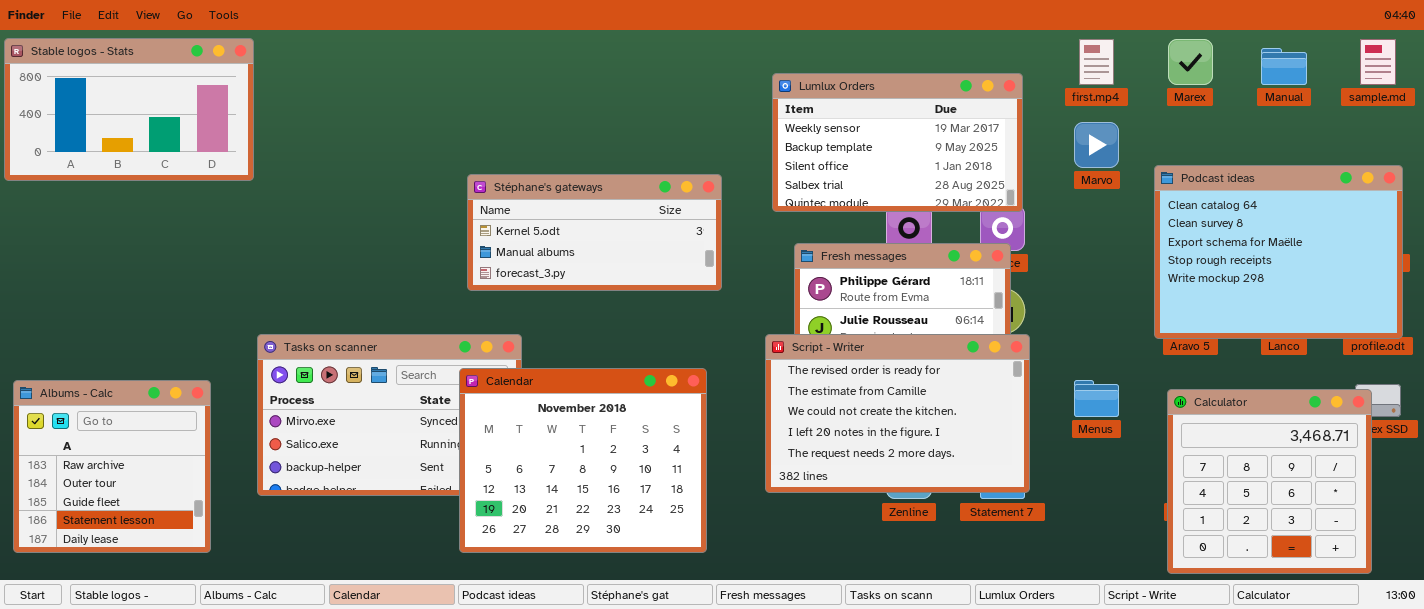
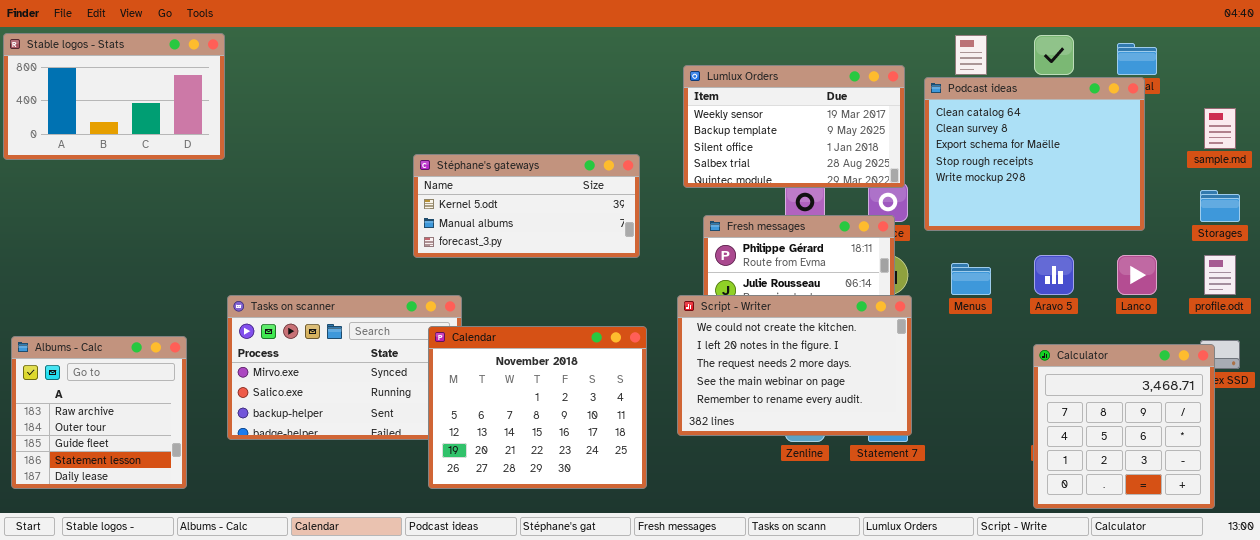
sample.md: [1360,39,1396,85] -> [1204,108,1236,149], moved
Podcast ideas: [1154,165,1403,339] -> [924,77,1145,231], moved
Script - Writer: [765,334,1030,493] -> [677,295,912,436], scrolled down 2 rows
Calendar: [459,368,707,553] -> [428,326,647,489], moved
Menus: [1074,380,1119,417] -> [951,263,991,295], moved

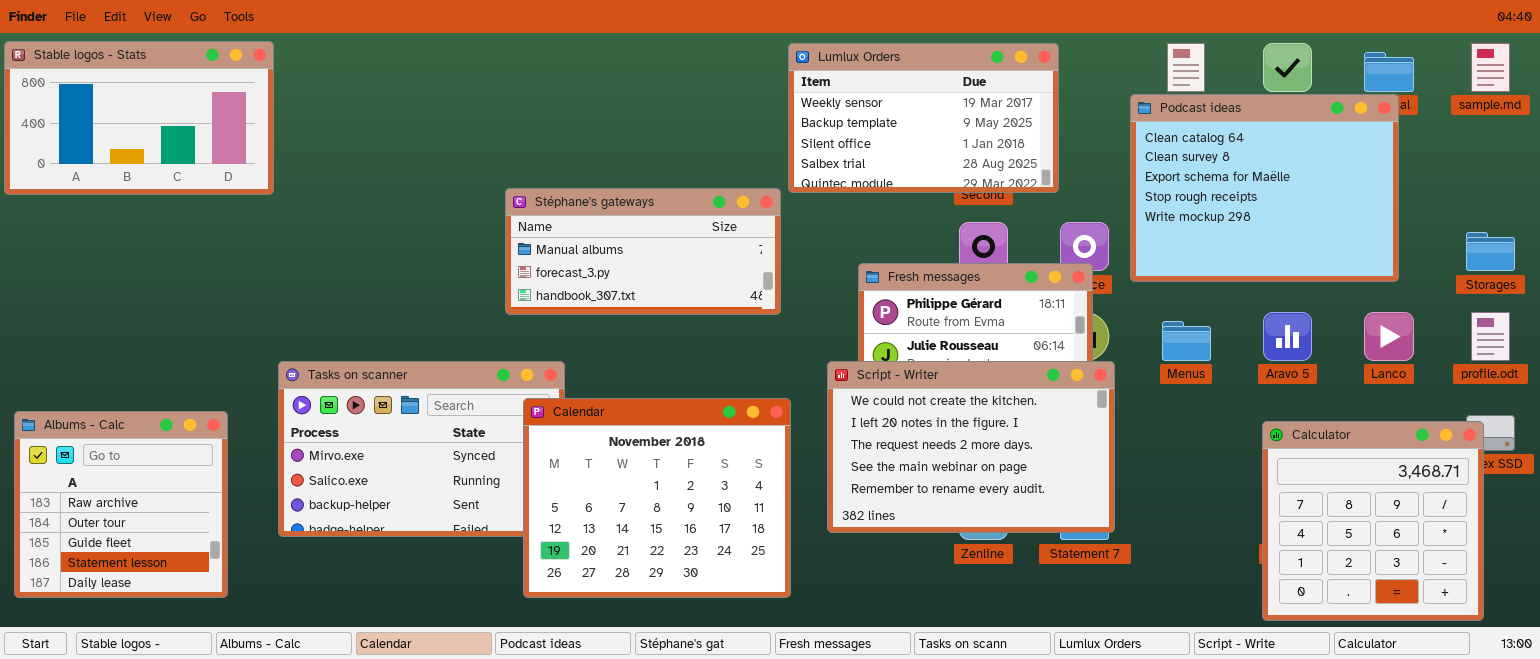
Lumlux Orders: [683,65,905,188] -> [788,43,1059,193], moved
sample.md: [1204,108,1236,149] -> [1471,43,1510,92], moved
Stéphane's gateways: [413,154,640,258] -> [505,188,781,315], scrolled down 1 row

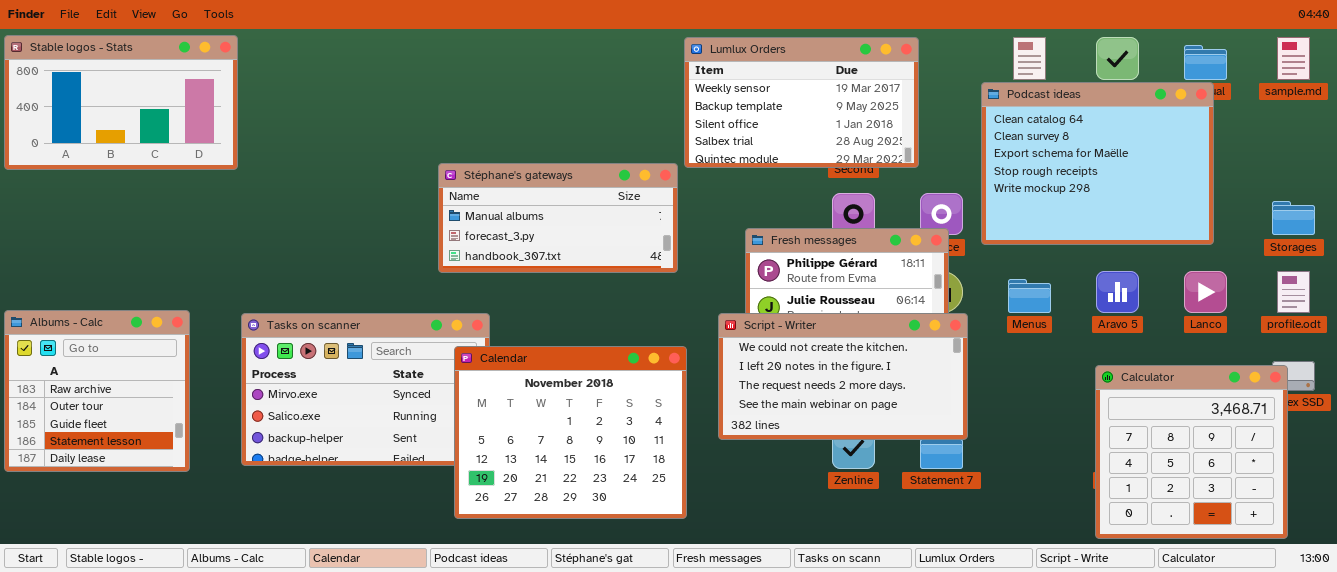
Script - Writer: [827,361,1115,533] -> [718,313,968,440], resized
Albums - Calc: [14,411,228,598] -> [4,310,190,472], moved

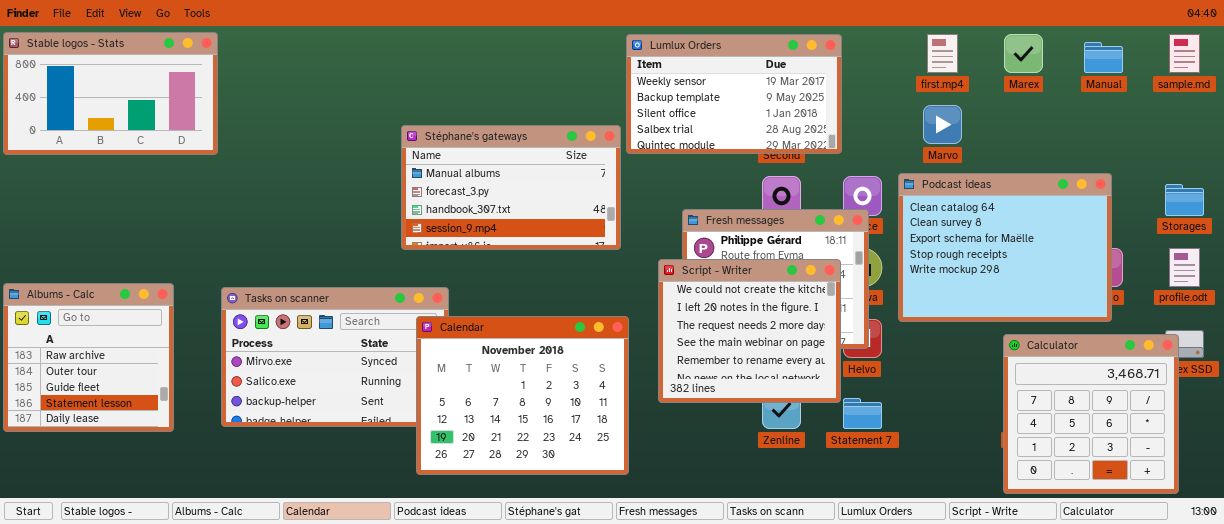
Podcast ideas: [981,82,1214,245] -> [898,173,1112,322], moved
Stéphane's gateways: [438,163,678,273] -> [401,125,621,250], resized
Script - Writer: [718,313,968,440] -> [658,259,841,403], resized

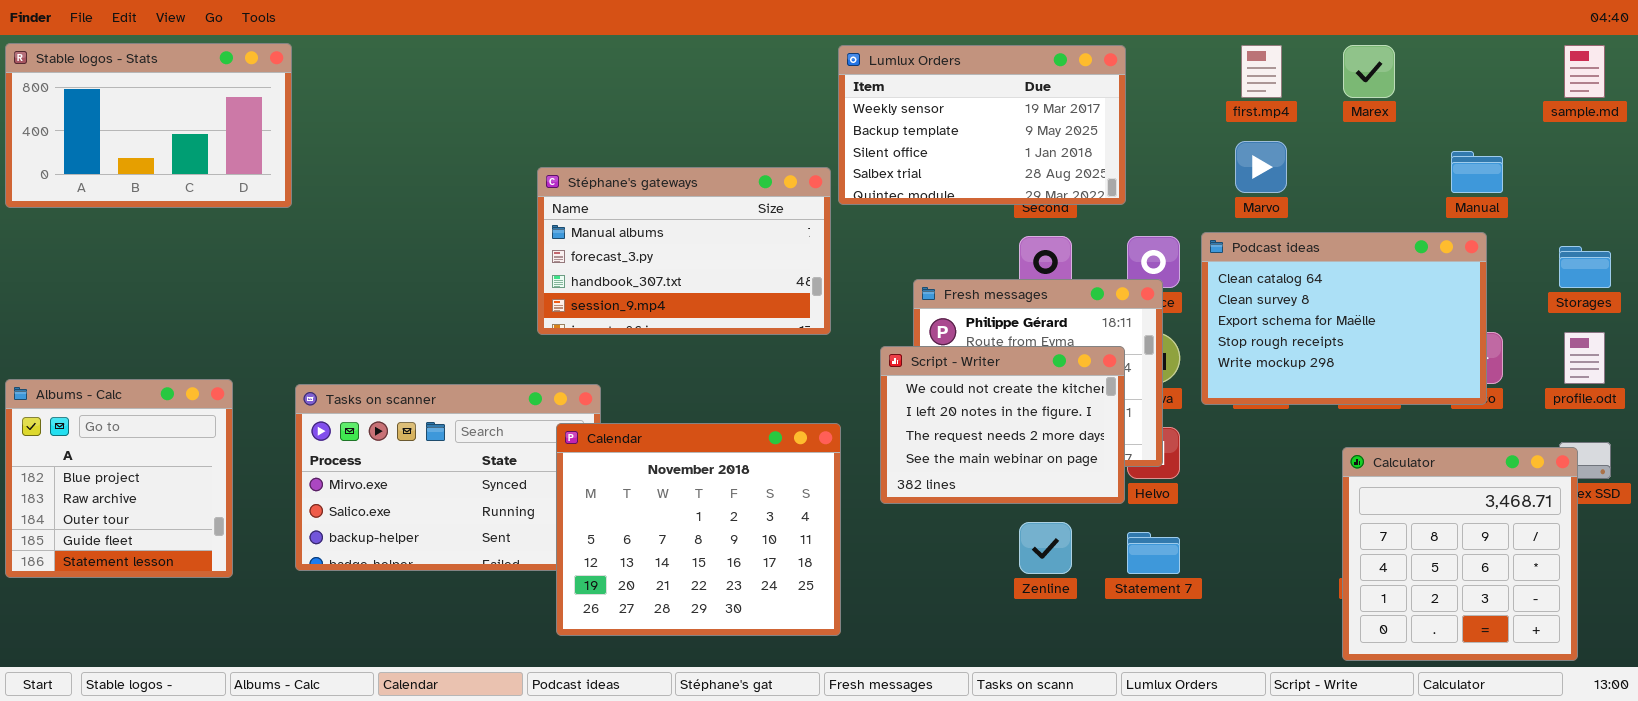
Manual: [1084,42,1123,73] -> [1451,151,1503,193], moved
Podcast ideas: [898,173,1112,322] -> [1201,232,1487,405], resized
Script - Writer: [658,259,841,403] -> [880,346,1125,504], resized
Albums - Calc: [3,283,174,432] -> [5,379,233,578], scrolled up 1 row

